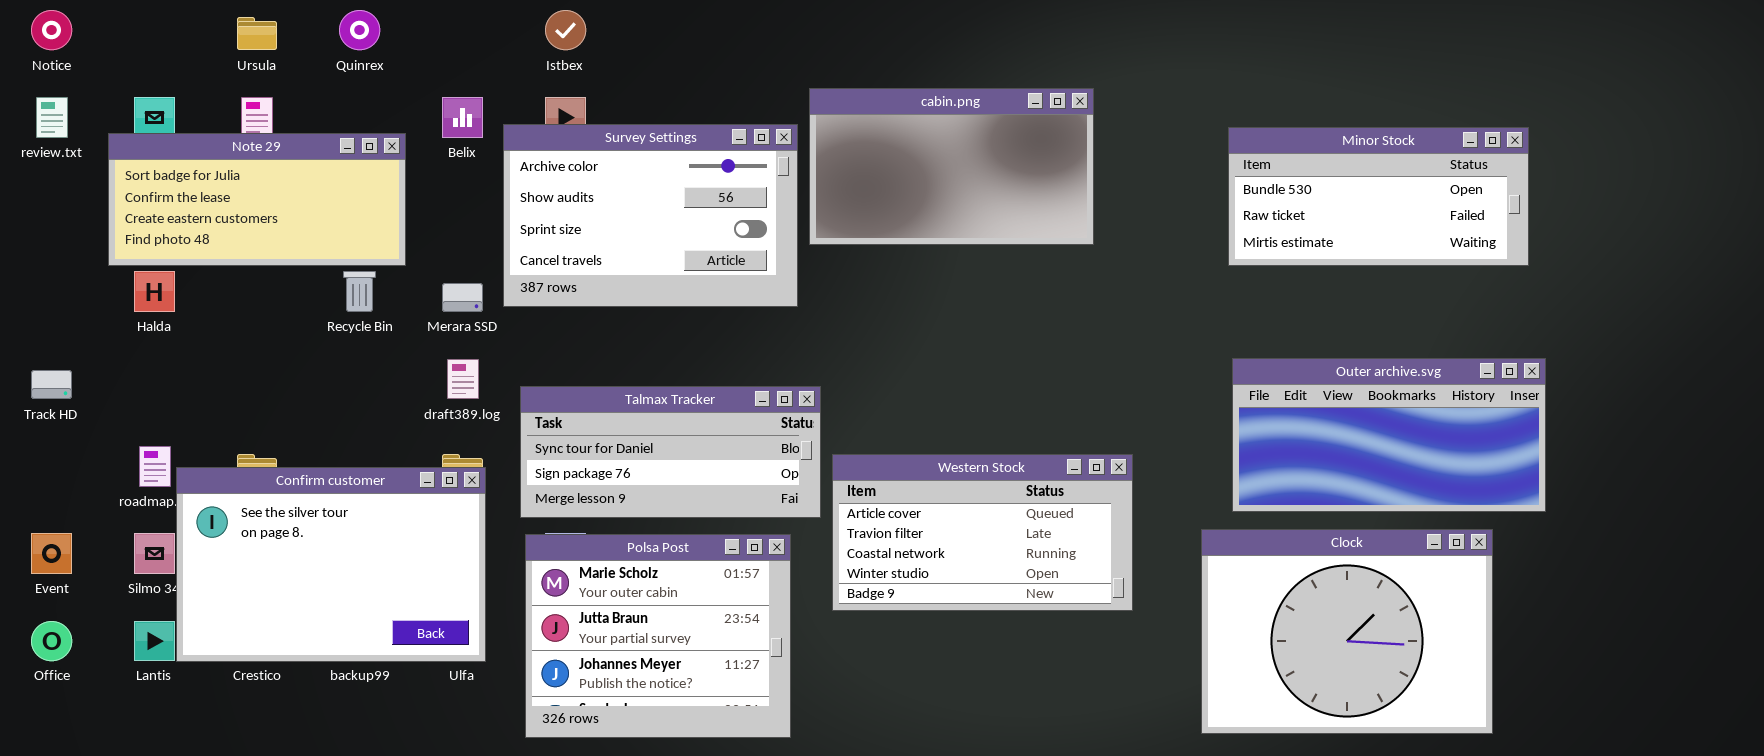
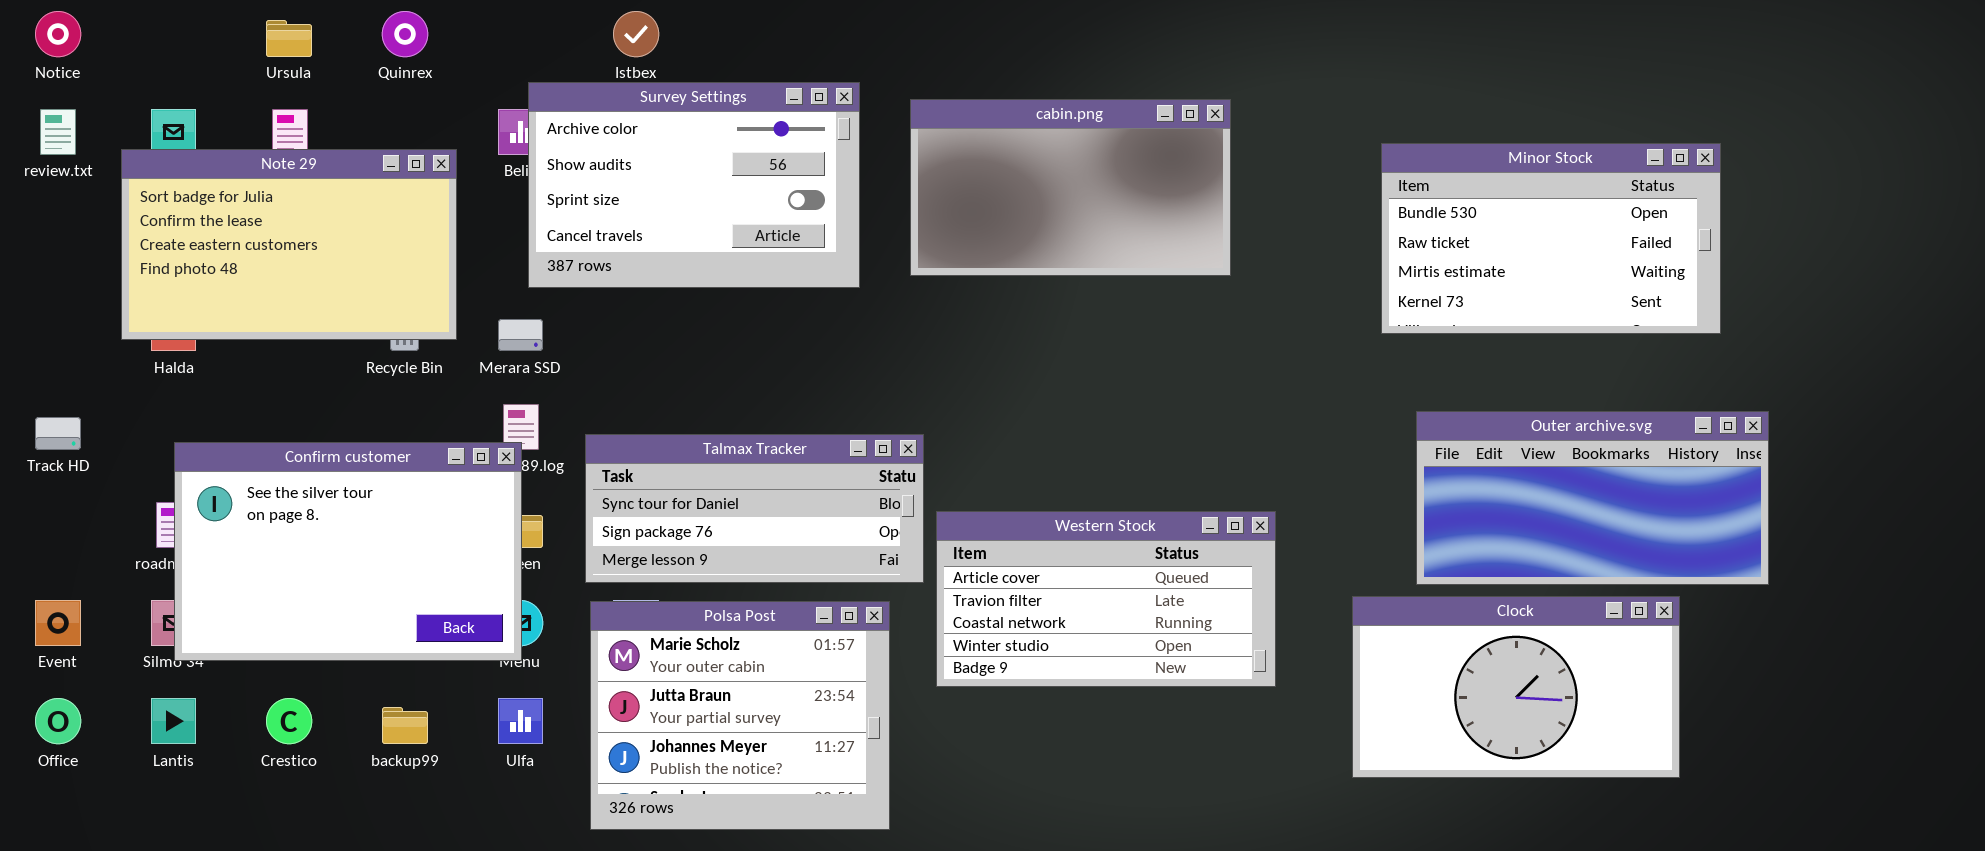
Survey Settings: [503,124,798,307] -> [528,82,860,288], moved
Minor Stock: [1228,127,1529,266] -> [1381,143,1721,334], resized
Note 29: [108,133,406,266] -> [121,149,457,340], resized
Outer archive.svg: [1232,358,1546,512] -> [1416,411,1769,585], moved
Confirm customer: [176,467,486,662] -> [174,442,522,661], moved
Clock: [1201,529,1493,734] -> [1352,596,1680,778], resized

